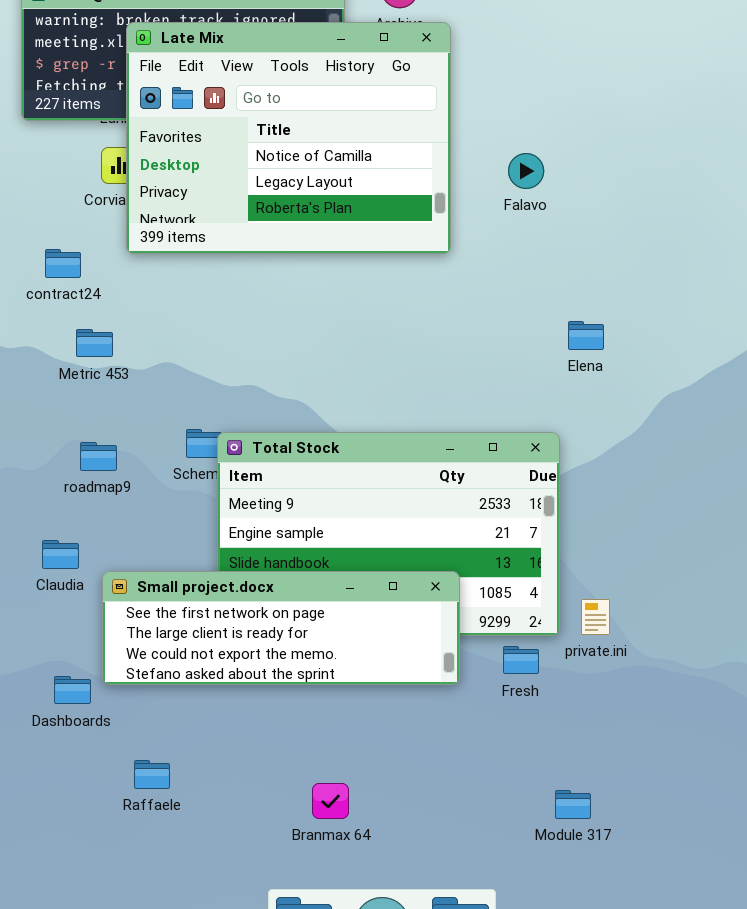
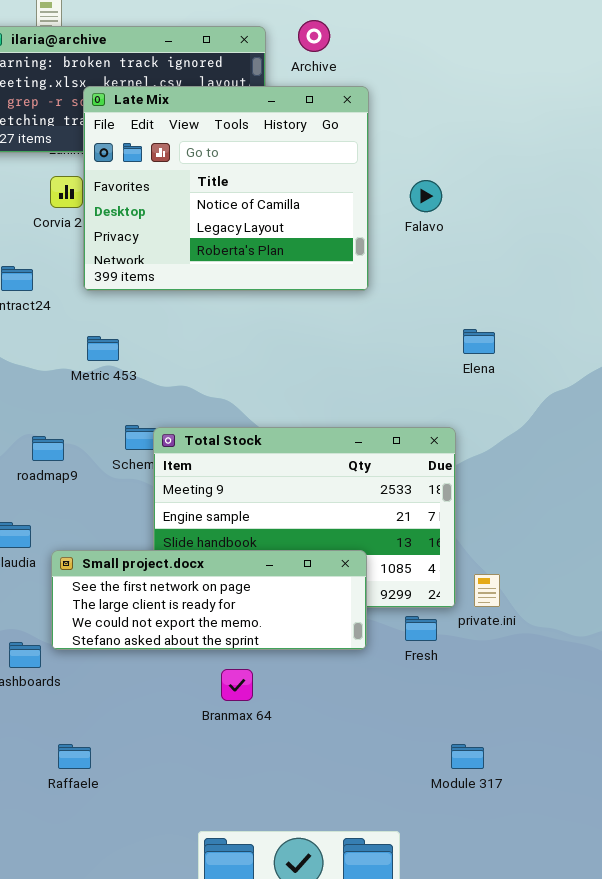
Late Mix: [126,22,451,254] -> [83,86,369,291], moved
Metric 453: [76,329,113,357] -> [87,336,119,361], moved
Raffaele: [134,760,170,789] -> [58,744,91,769], moved
Branmax 64: [312,783,349,819] -> [221,669,253,701], moved

